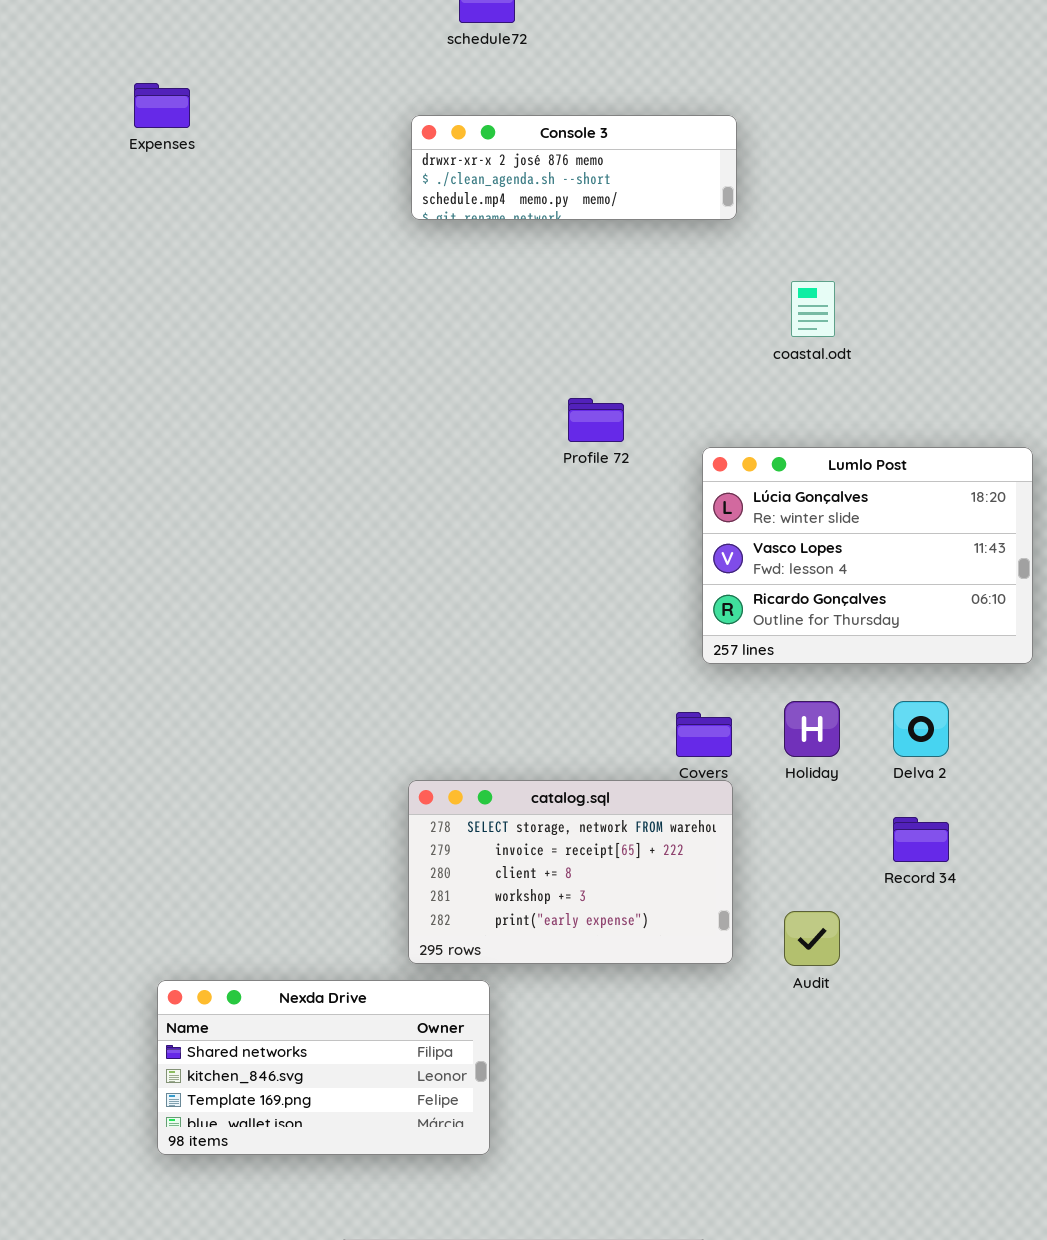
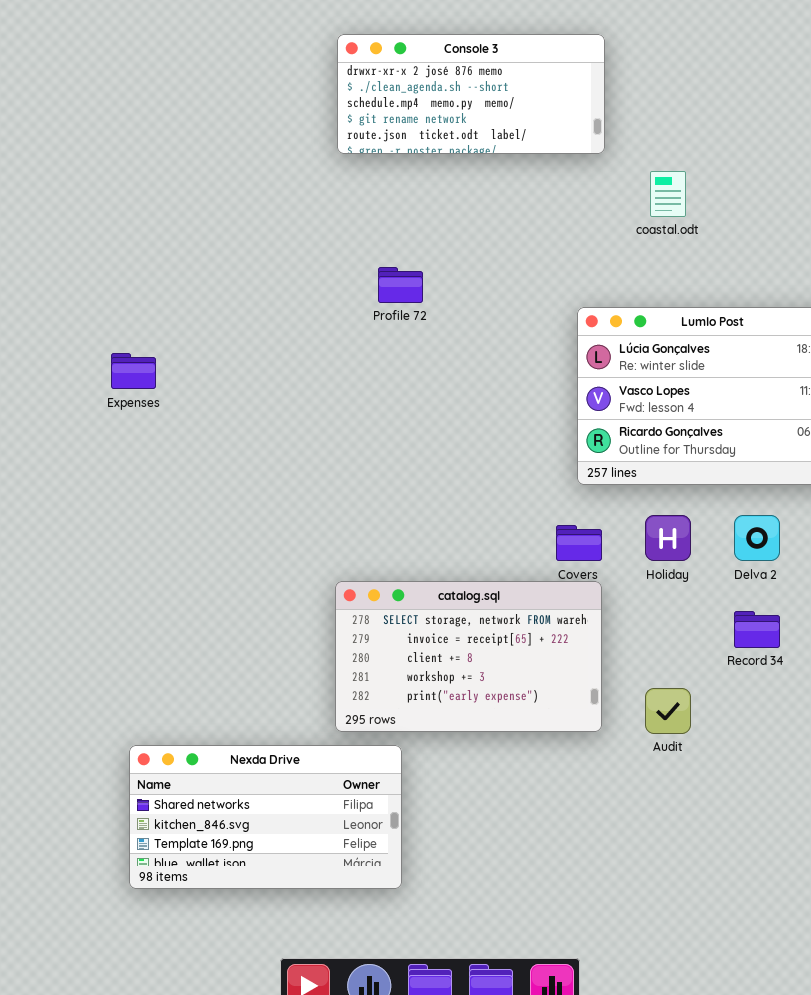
Expenses: [134,83,190,128] -> [111,353,156,389], moved
Console 3: [411,115,737,220] -> [337,34,605,154], resized
Profile 72: [568,398,624,442] -> [378,267,423,303], moved

